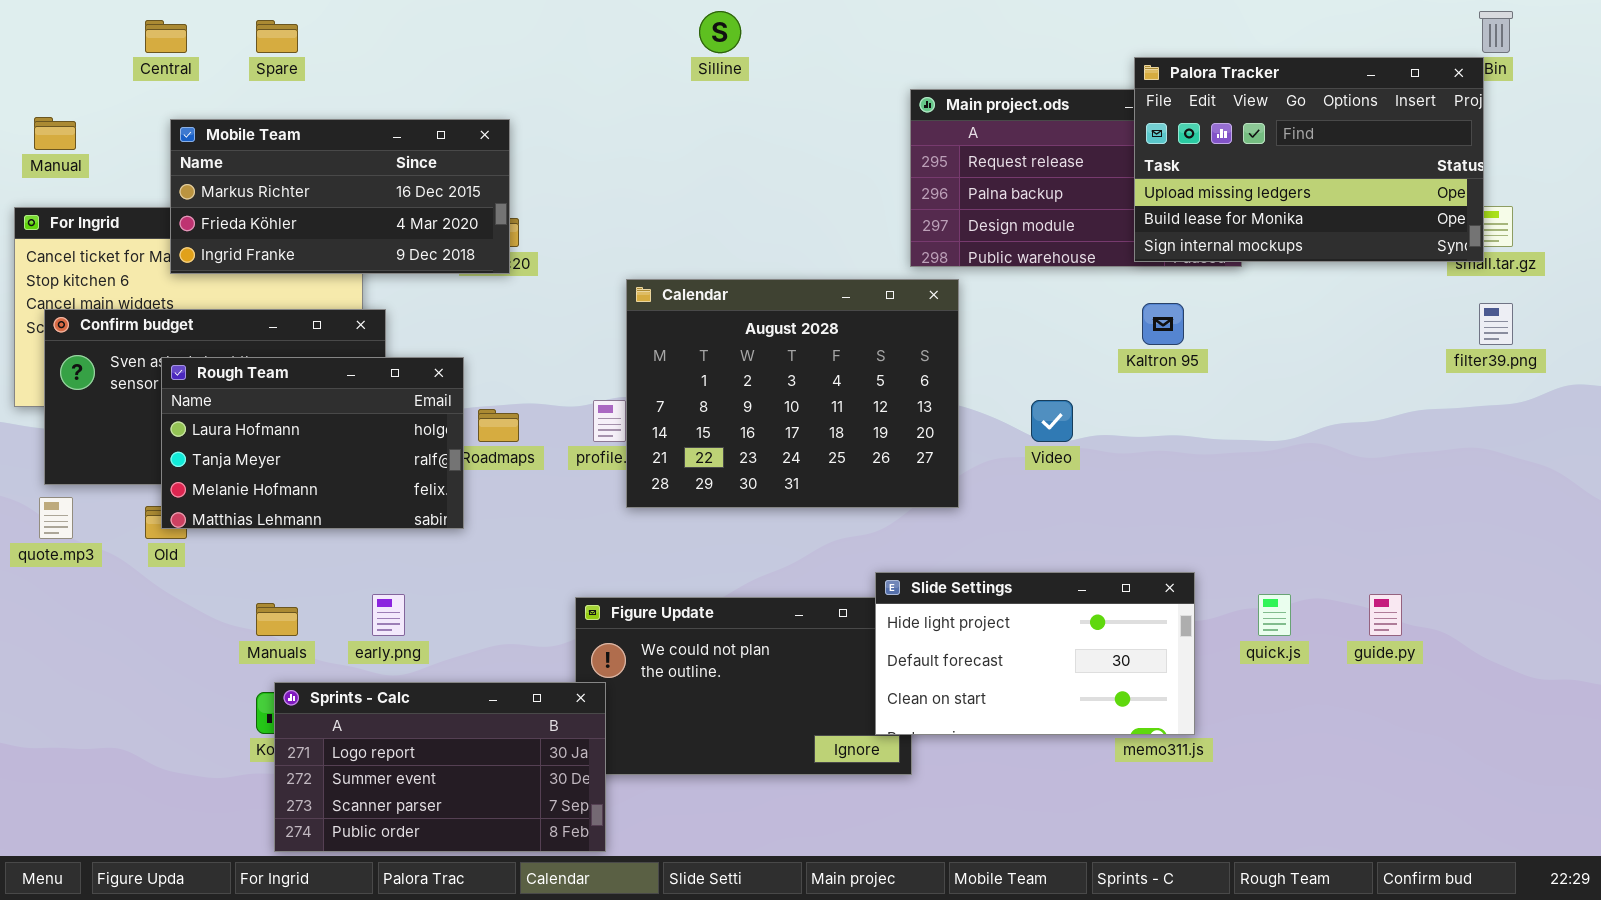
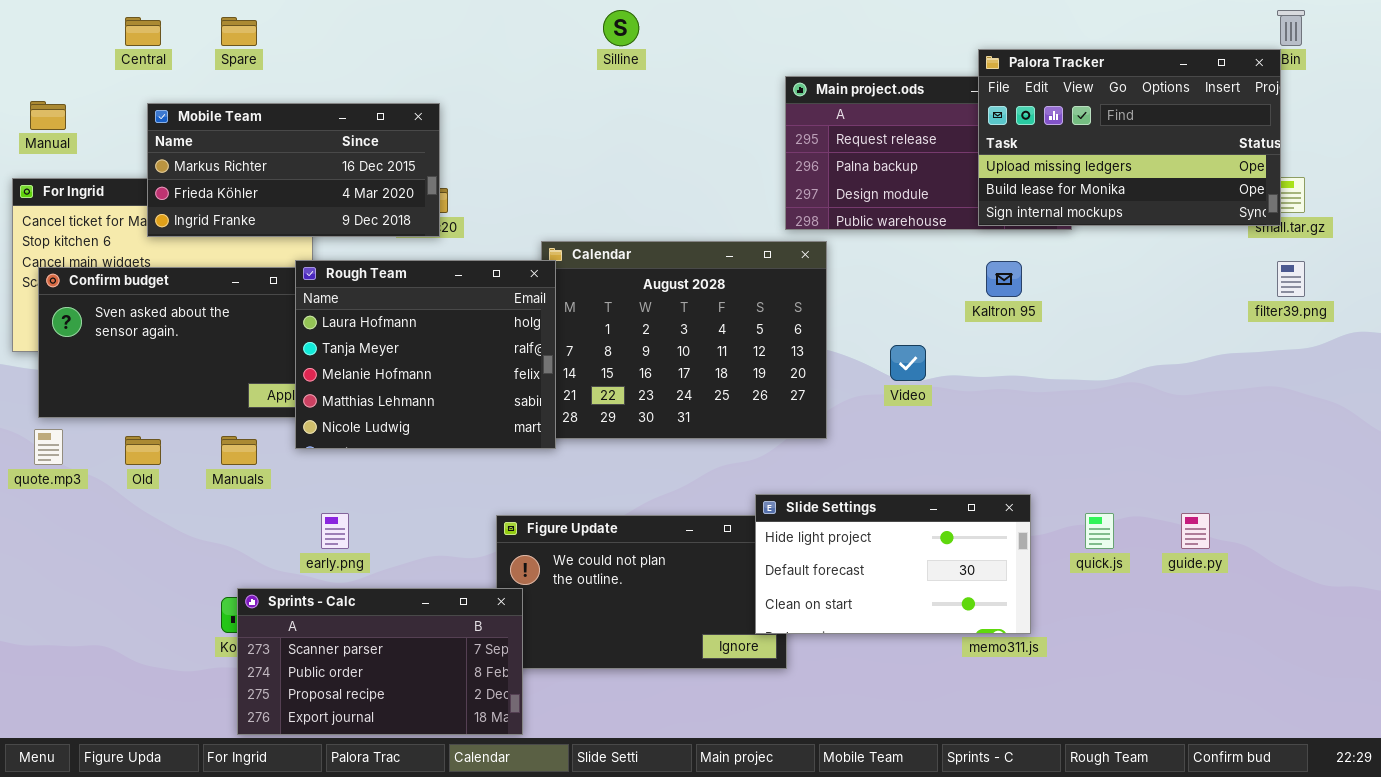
Rough Team: [161,357,464,529] -> [295,260,556,449], moved, resized
Manuals: [256,603,298,636] -> [221,436,257,465], moved
Sprints - Calc: [274,682,606,852] -> [237,588,523,735], scrolled down 2 rows

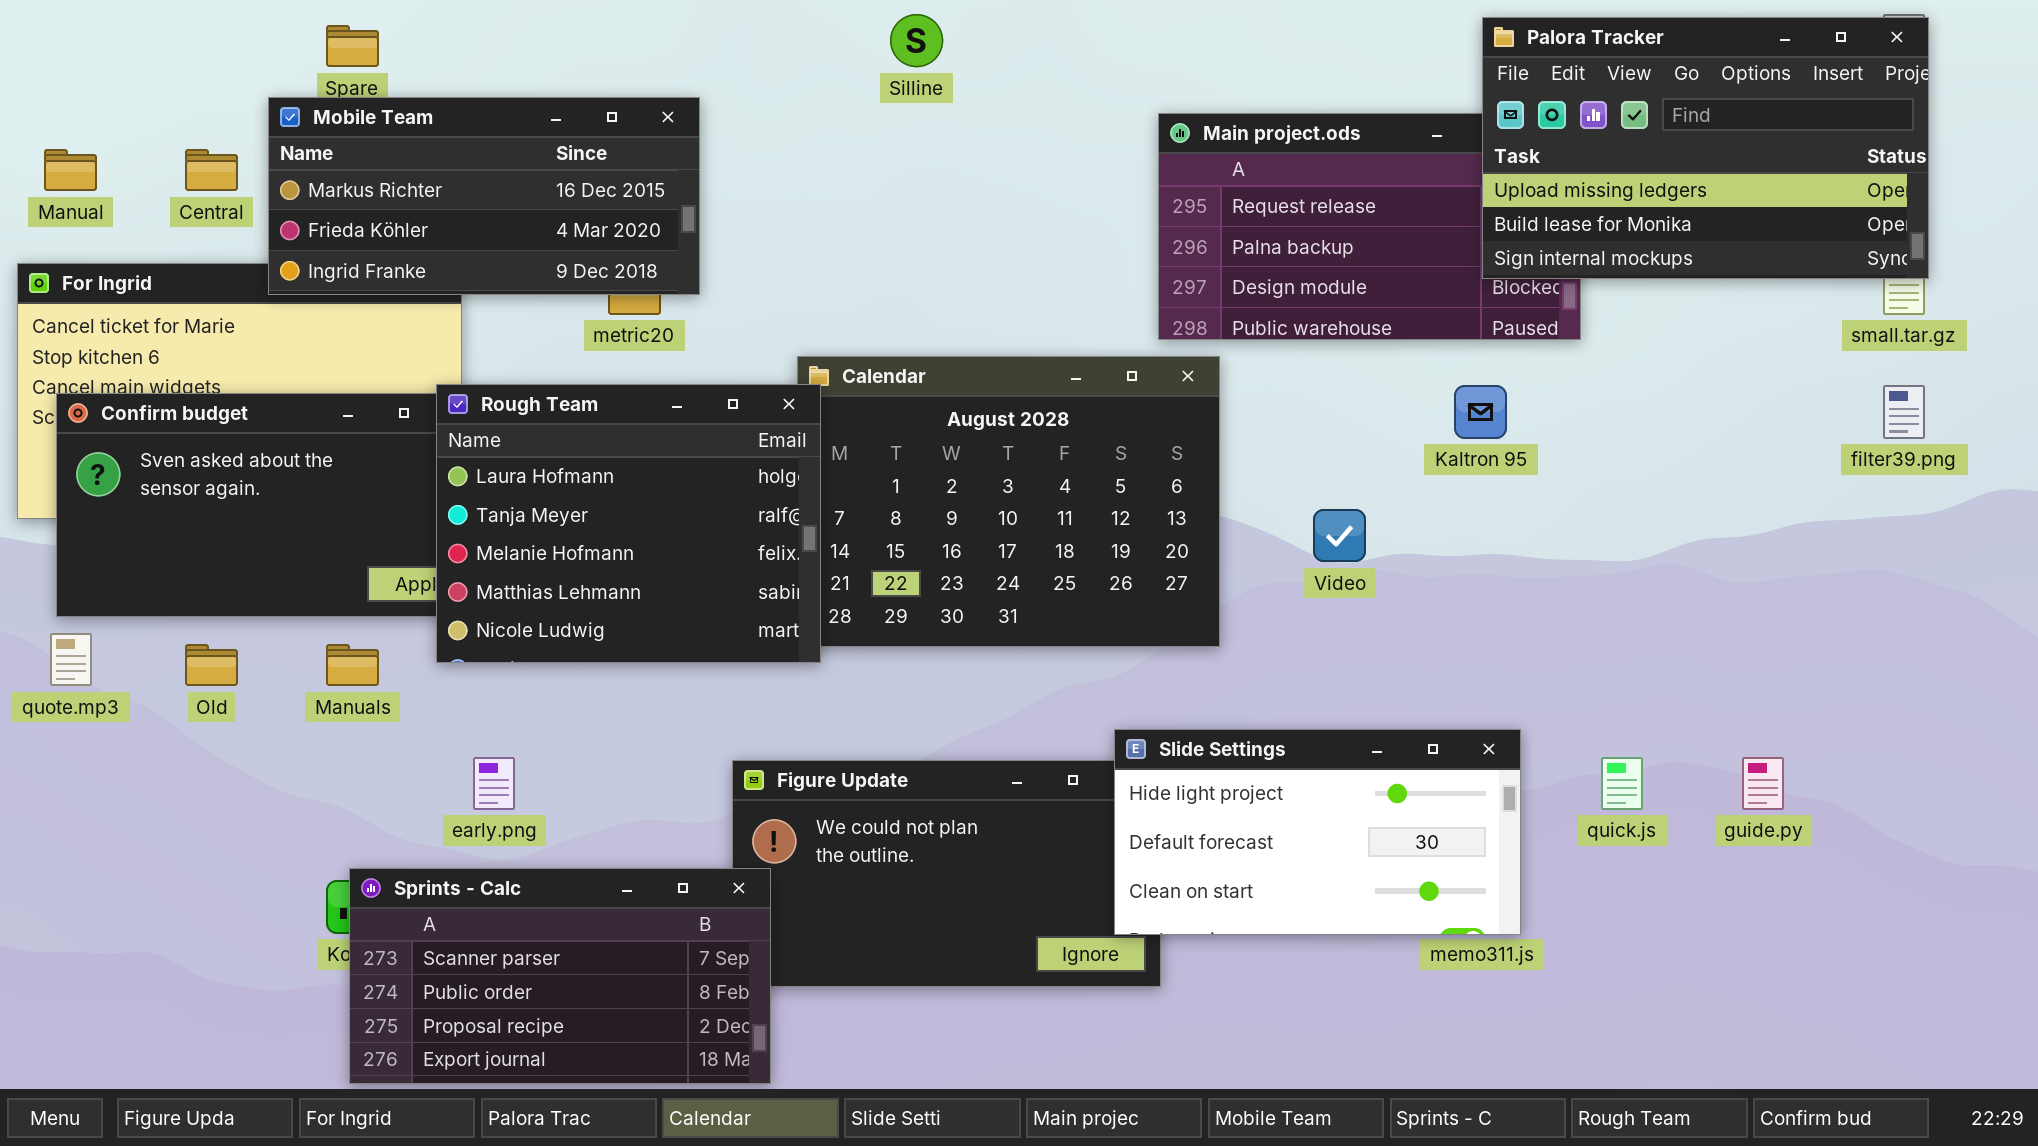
Central: [125,17,161,46] -> [185,149,238,191], moved
Palora Tracker: [978,49,1281,226] -> [1482,17,1929,279], moved
Mobile Team: [147,103,440,237] -> [268,97,700,295], moved

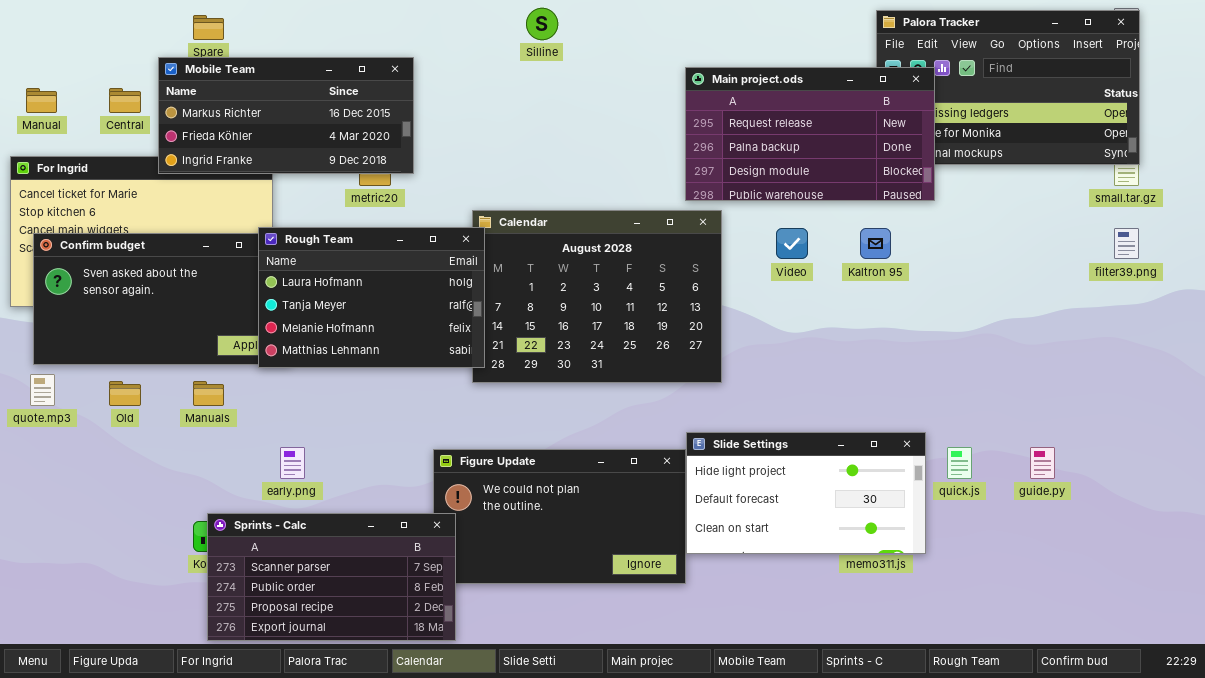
Main project.ods: [1158,113,1581,340] -> [685,67,935,201], raised
Rough Team: [436,384,821,663] -> [258,227,485,368], resized
Video: [1313,509,1366,562] -> [776,228,808,259], moved
Slide Settings: [1114,729,1521,935] -> [686,432,926,554], moved

